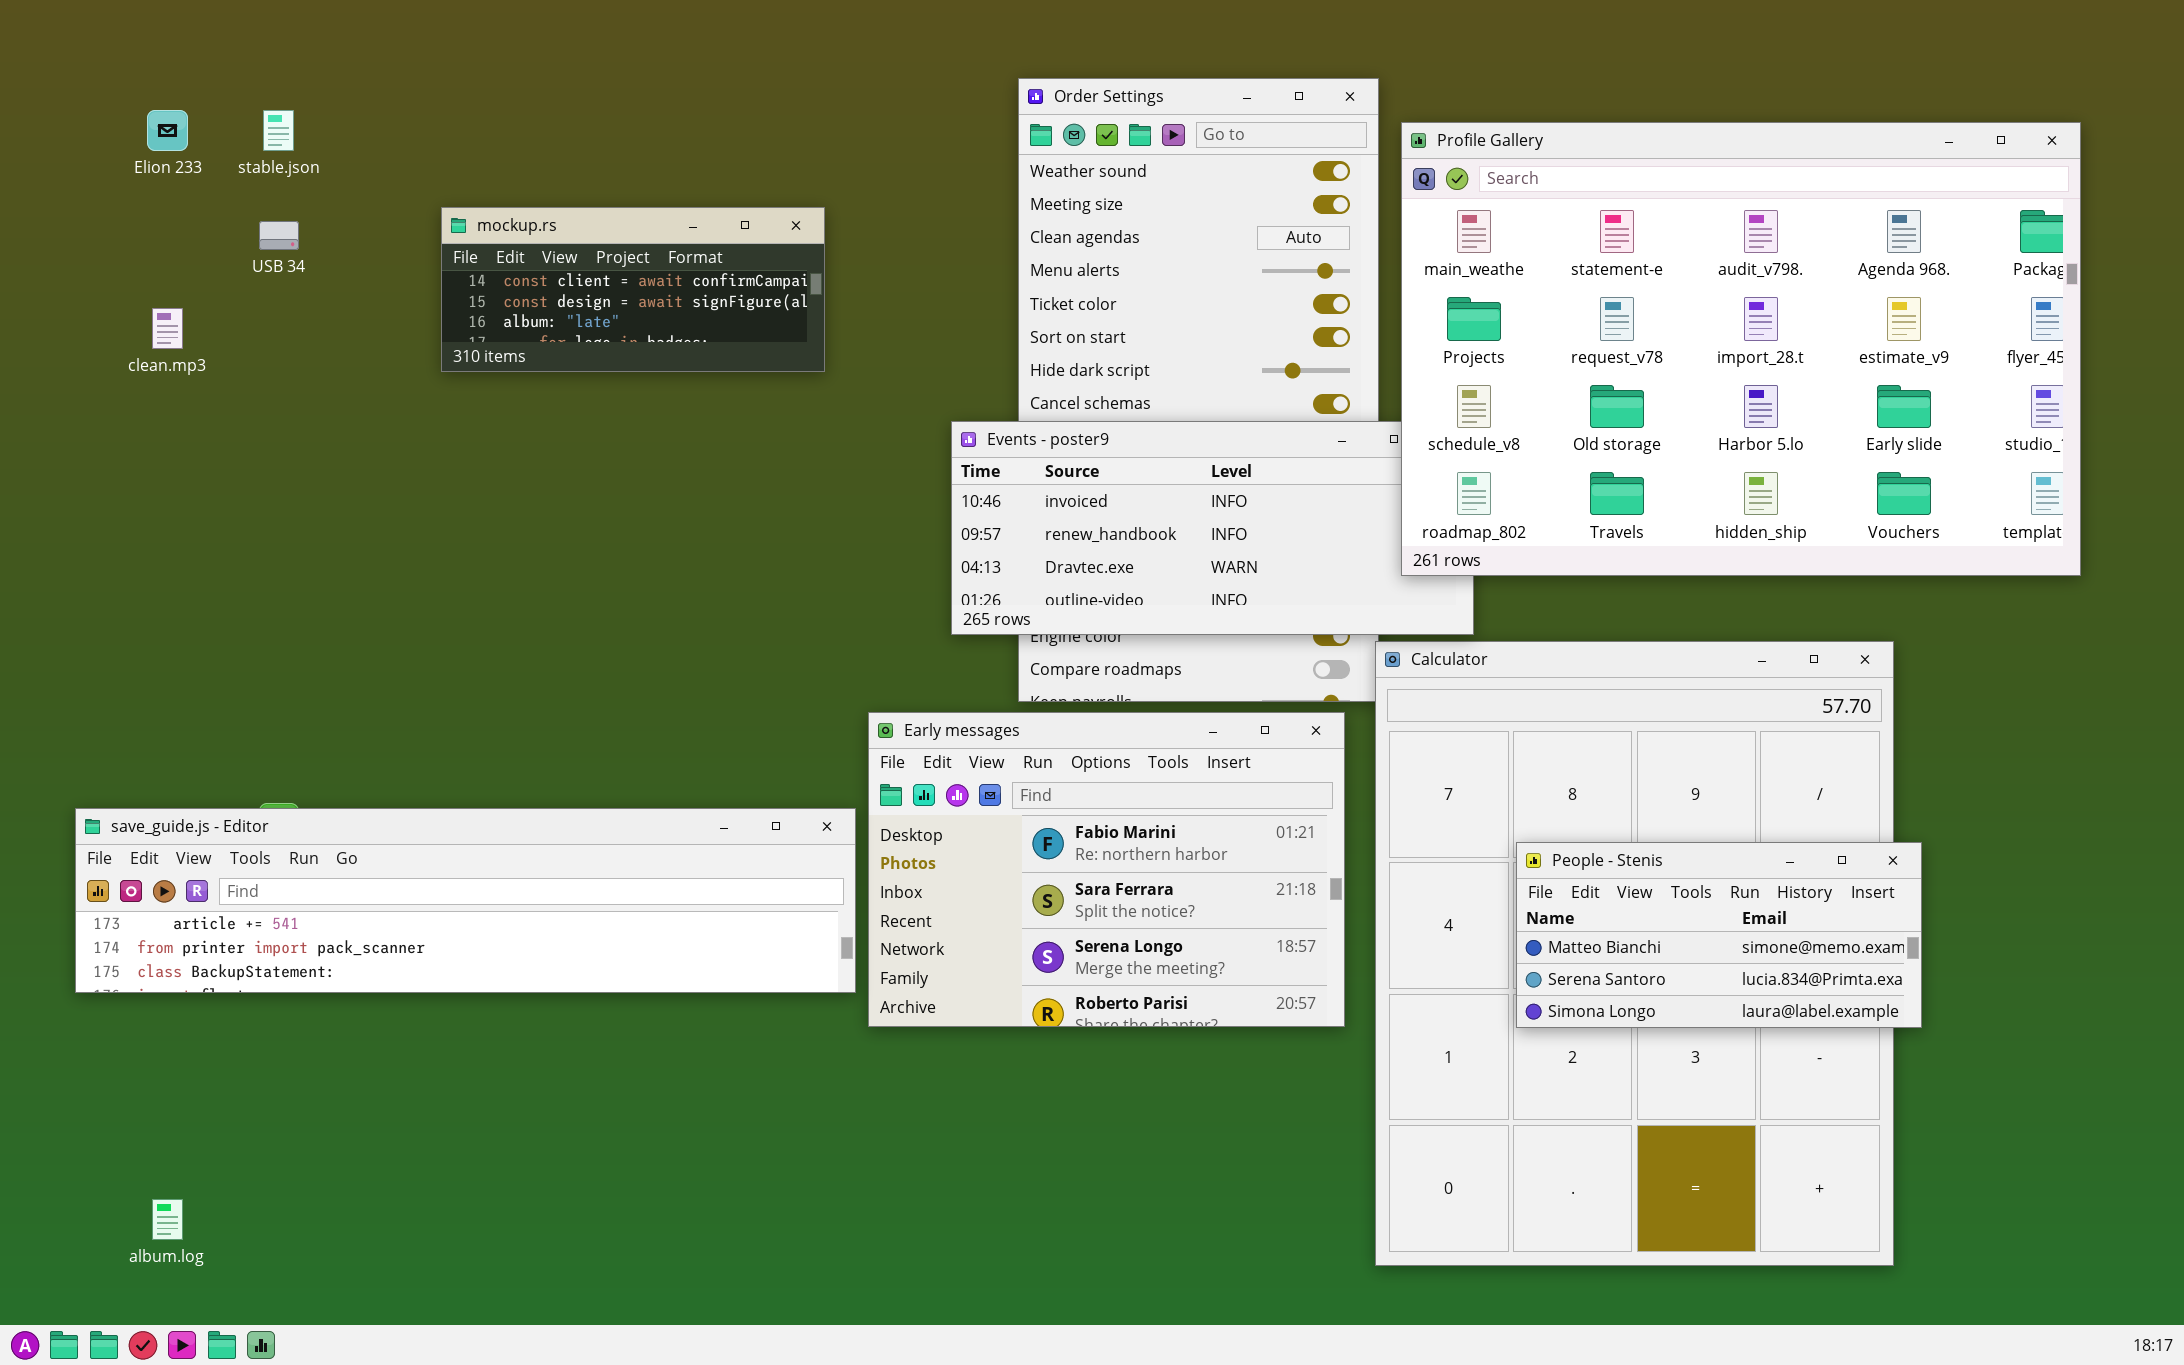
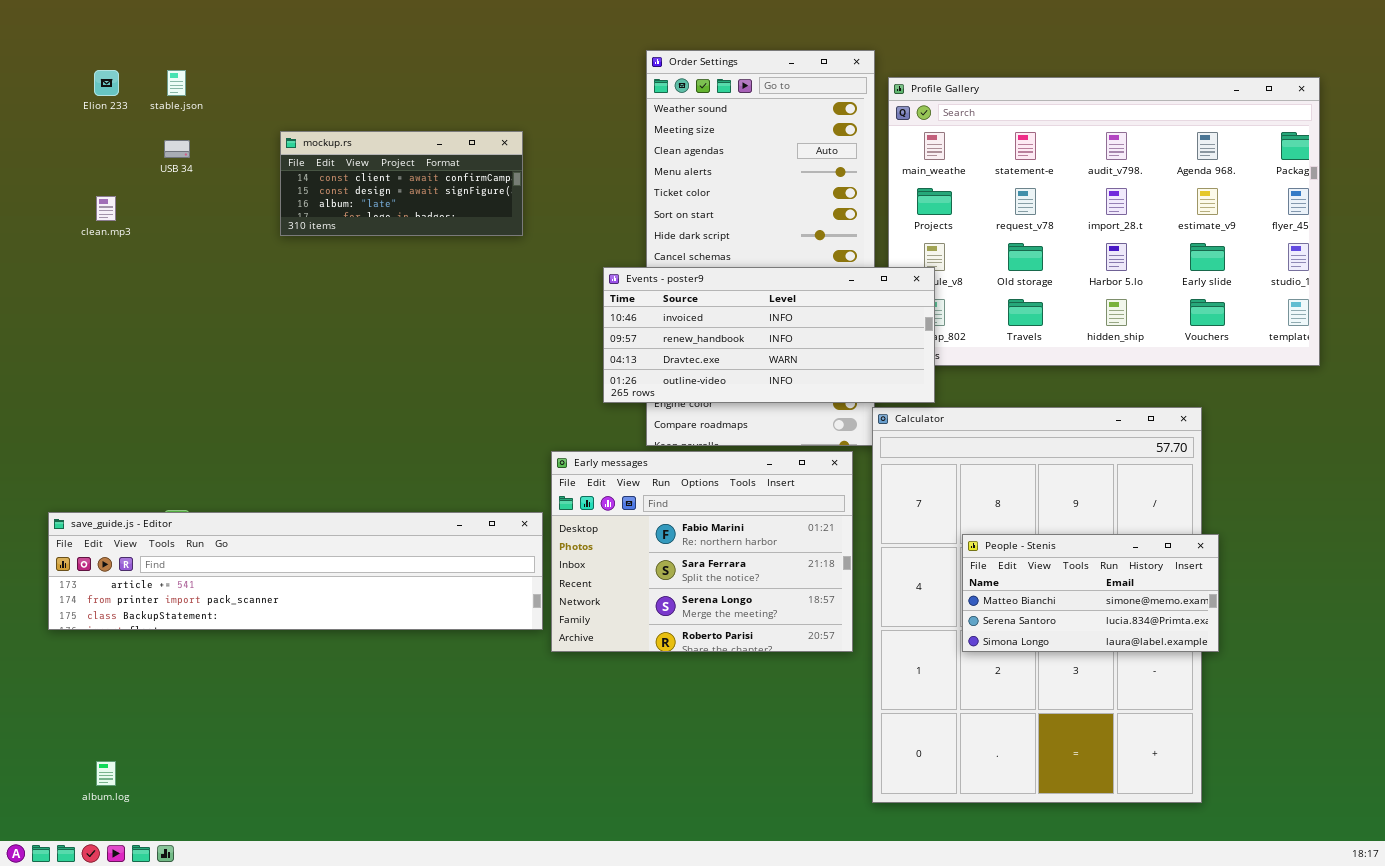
Events - poster9: [951,421,1474,635] -> [603,267,935,403], raised

